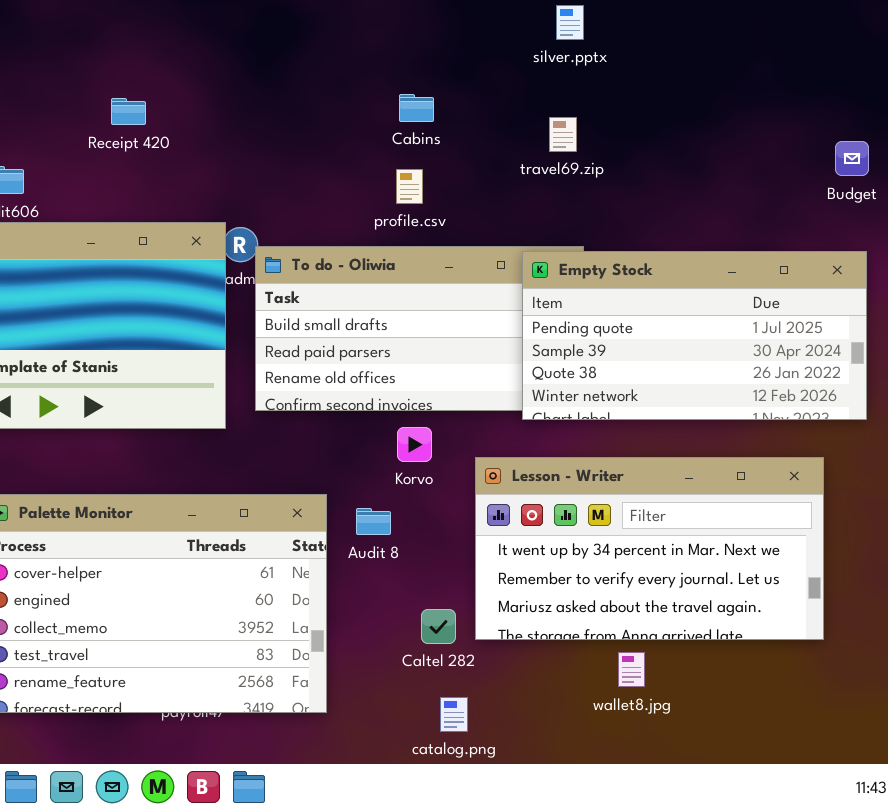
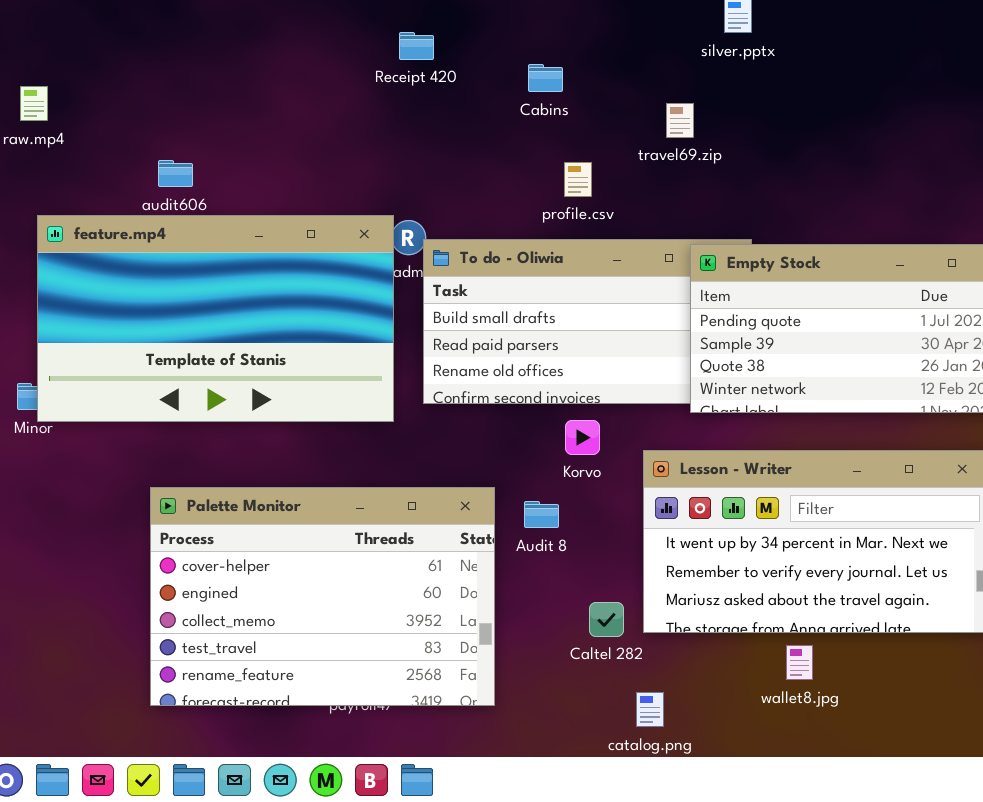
Cabins: [399,94,434,122] -> [528,64,563,92], moved
Receipt 420: [111,98,146,125] -> [399,32,434,60], moved
travel69.zip: [549,117,577,152] -> [666,103,694,138], moved
catalog.png: [440,697,468,732] -> [636,692,664,727], moved

